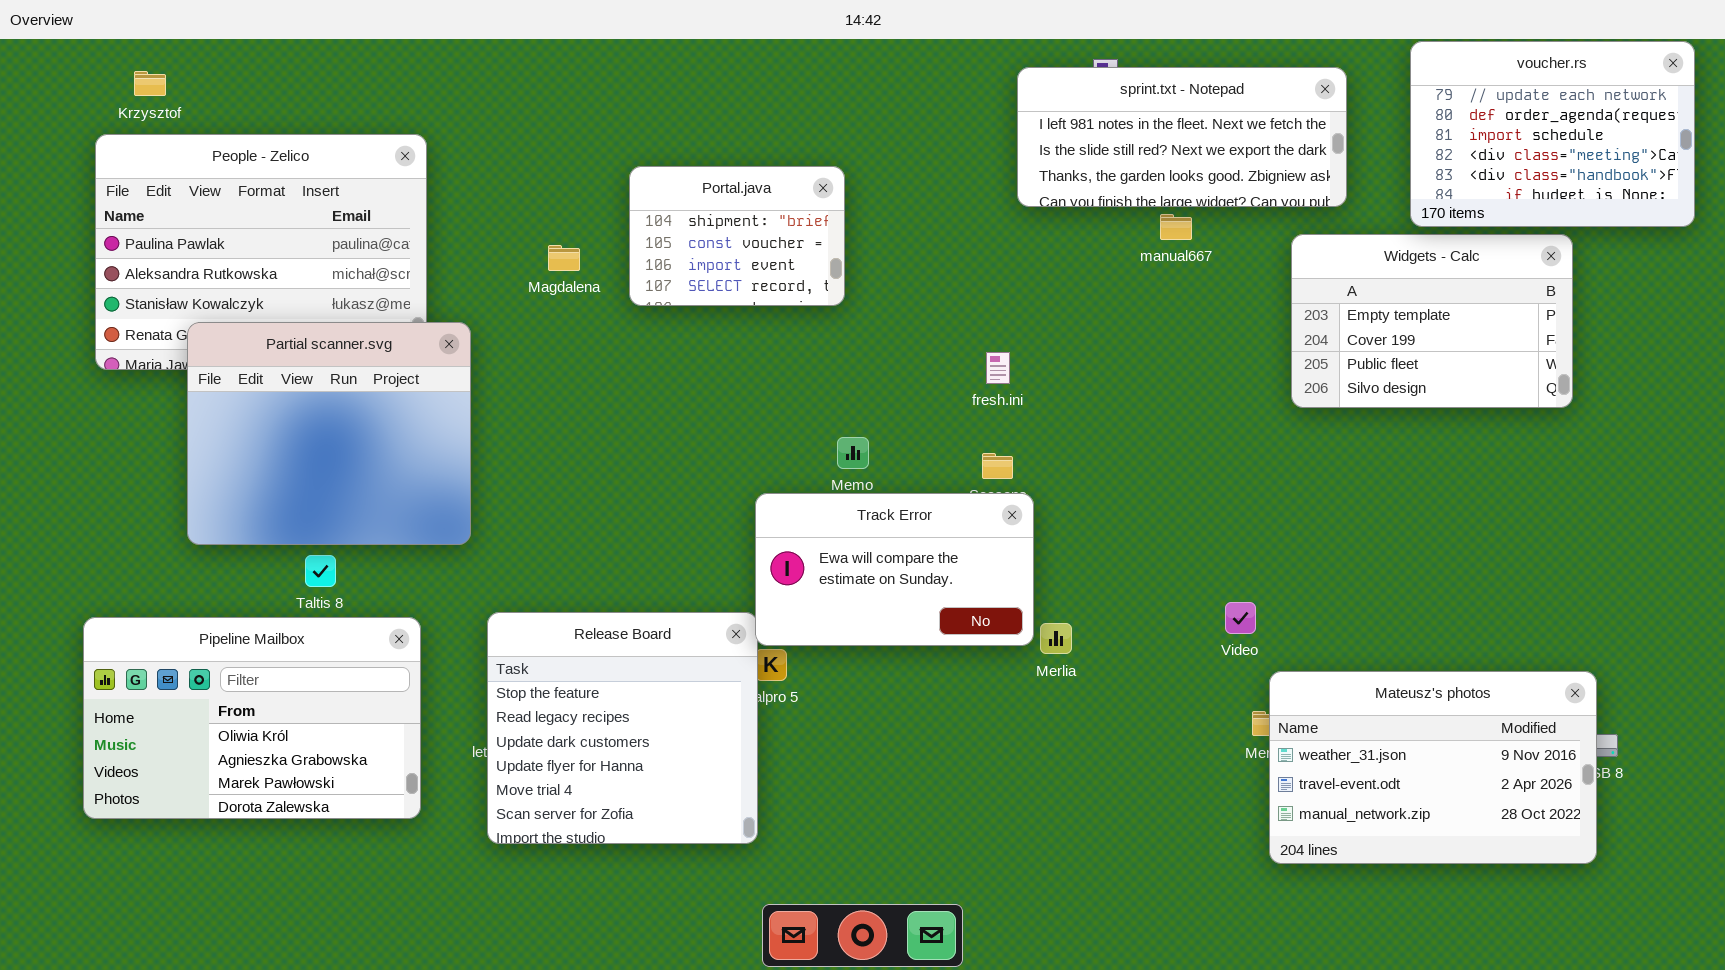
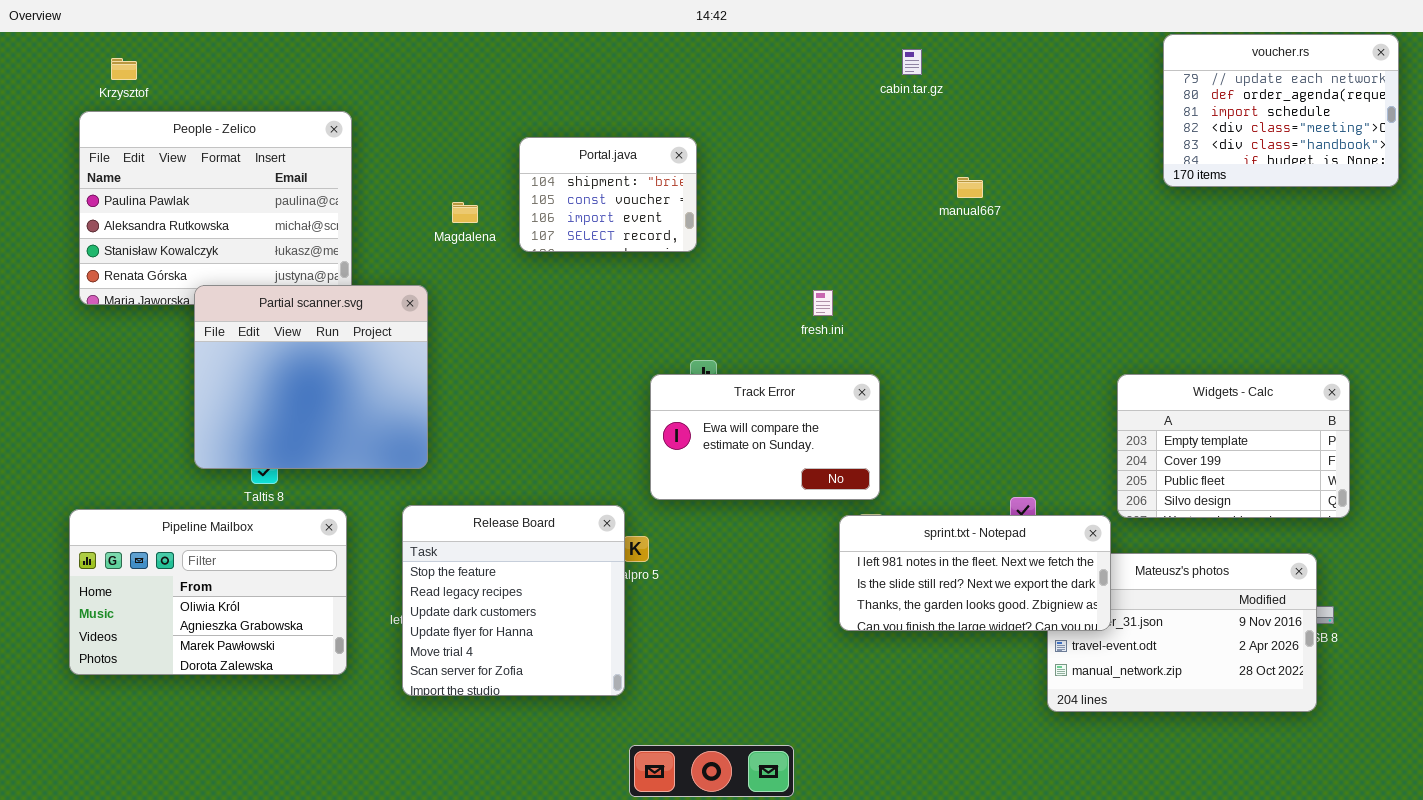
sprint.txt - Notepad: [1017,67,1347,207] -> [839,515,1111,631], moved
Widgets - Calc: [1291,234,1573,408] -> [1117,374,1350,518], moved
Partial scanner.svg: [187,322,471,545] -> [194,285,428,469], moved
Track Error: [755,493,1034,646] -> [650,374,880,500], moved

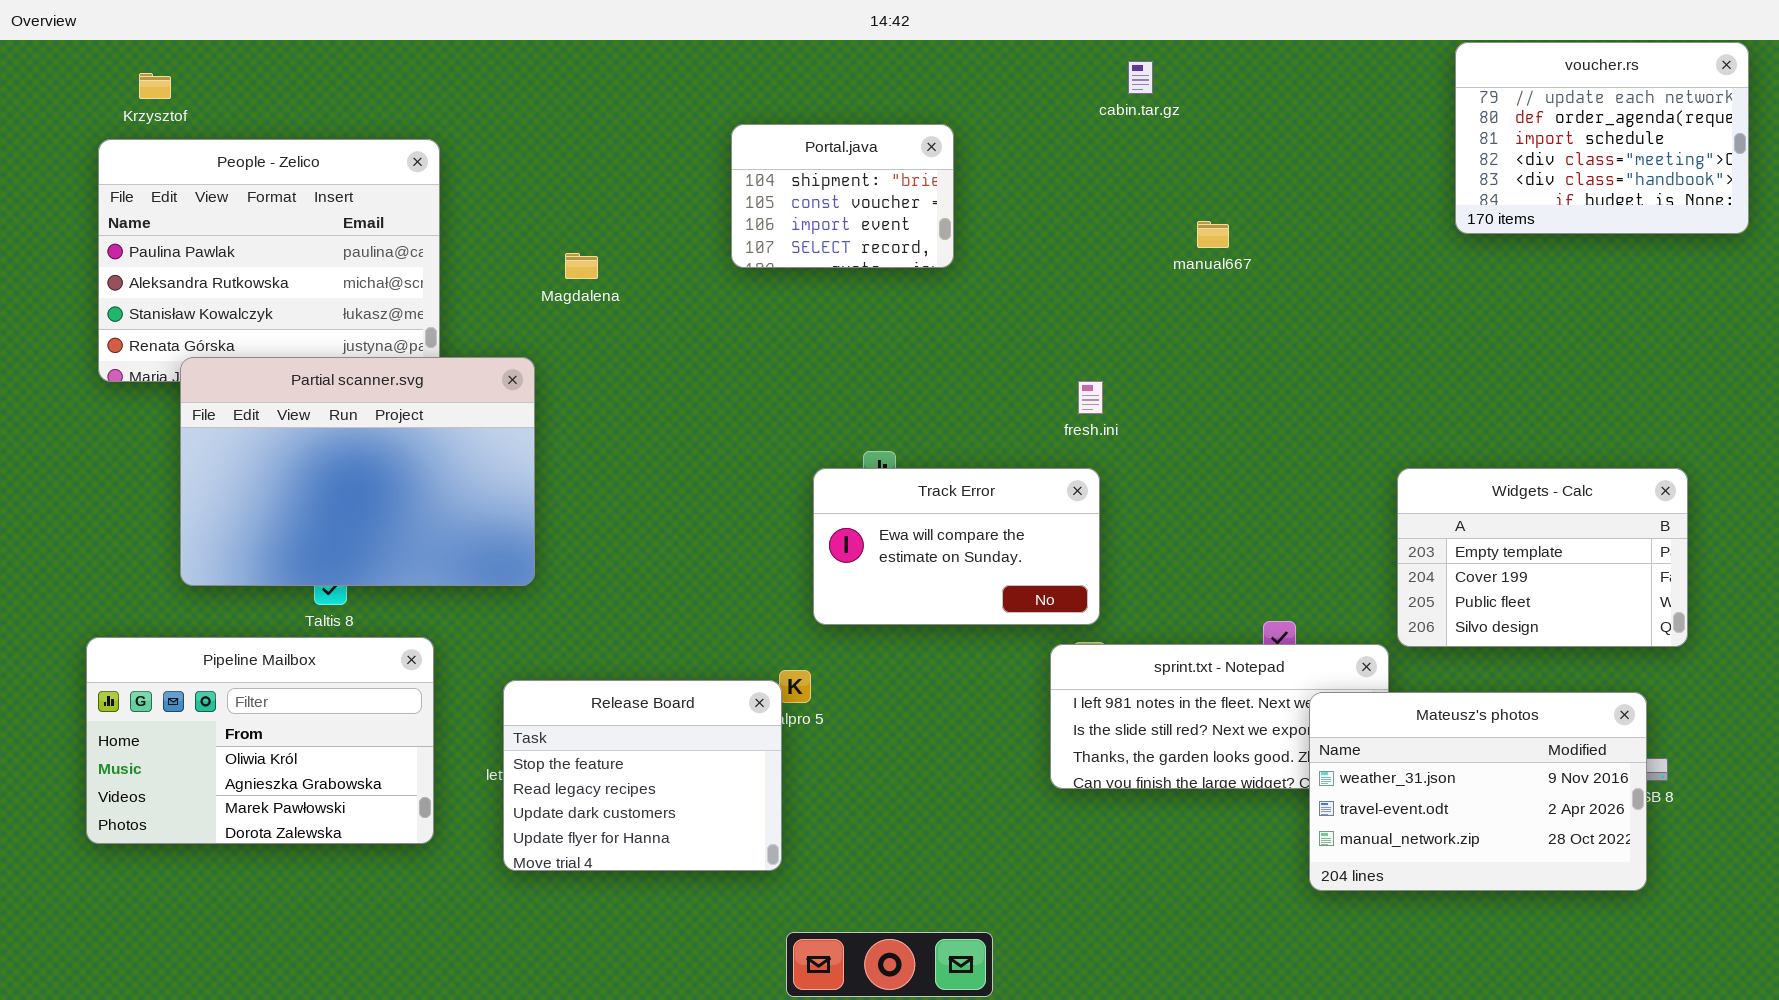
Portal.java: [519,137,697,252] -> [731,124,954,268], moved
Partial scanner.svg: [194,285,428,469] -> [180,357,535,586], resized
fresh.ini: [813,290,833,316] -> [1078,381,1103,414], moved
Release Board: [402,505,625,696] -> [503,680,782,871], resized
Mateusz's photos: [1047,553,1317,712] -> [1309,692,1647,891], raised

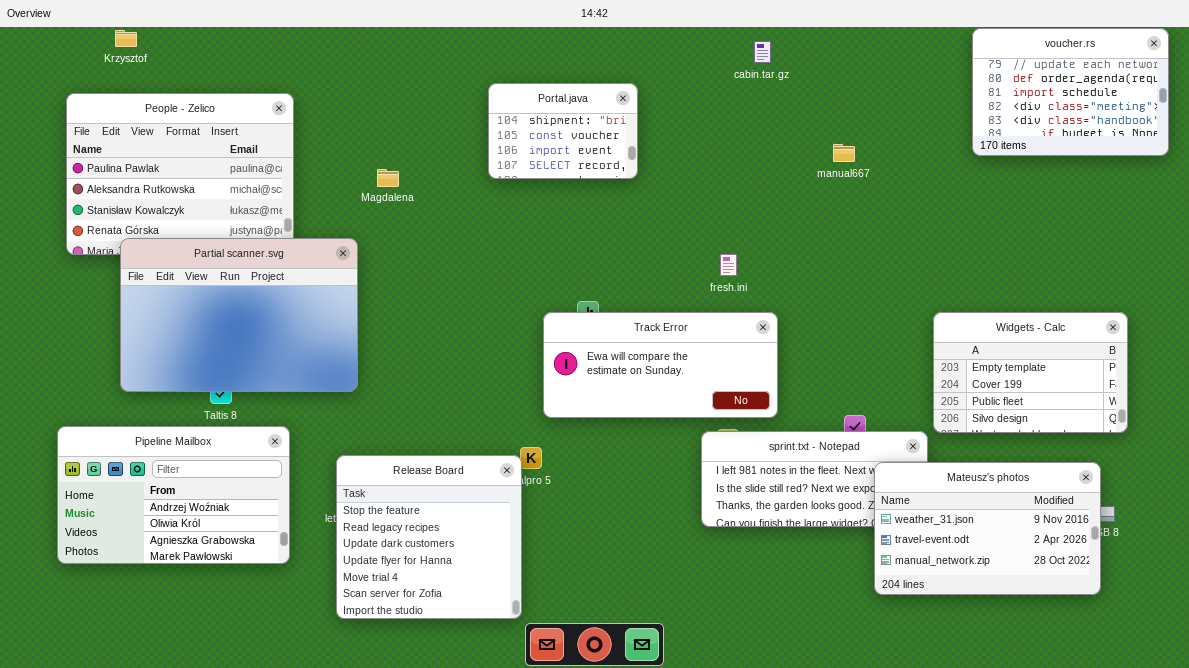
Krzysztof: [139,73,171,99] -> [115,30,137,47], moved
manual667: [1197,221,1229,248] -> [833,144,855,162], moved
Track Error: [813,468,1100,625] -> [543,312,778,418], resized
Pipeline Mailbox: [86,637,434,844] -> [57,426,290,564], scrolled up 1 row
Release Board: [503,680,782,871] -> [336,455,522,619], resized

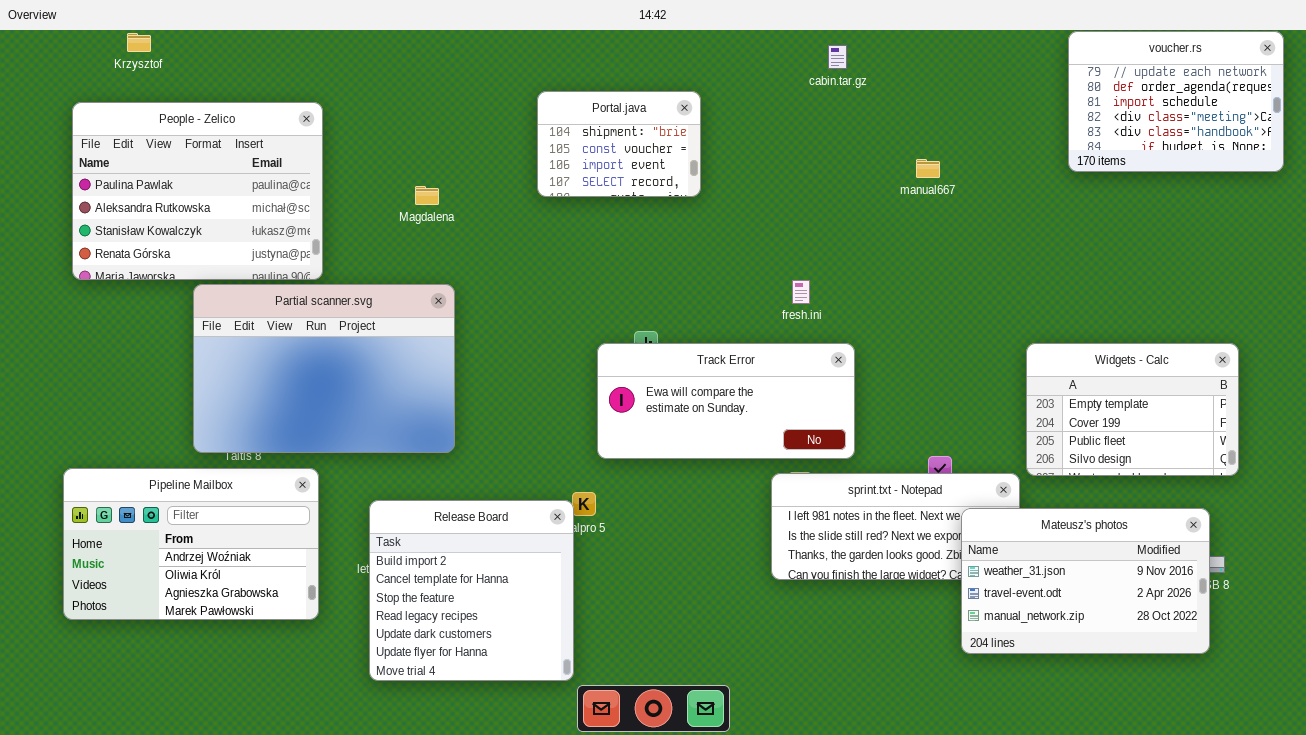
Partial scanner.svg: [120,238,358,392] -> [193,284,455,453], moved
Release Board: [336,455,522,619] -> [369,500,574,681], scrolled up 2 rows

